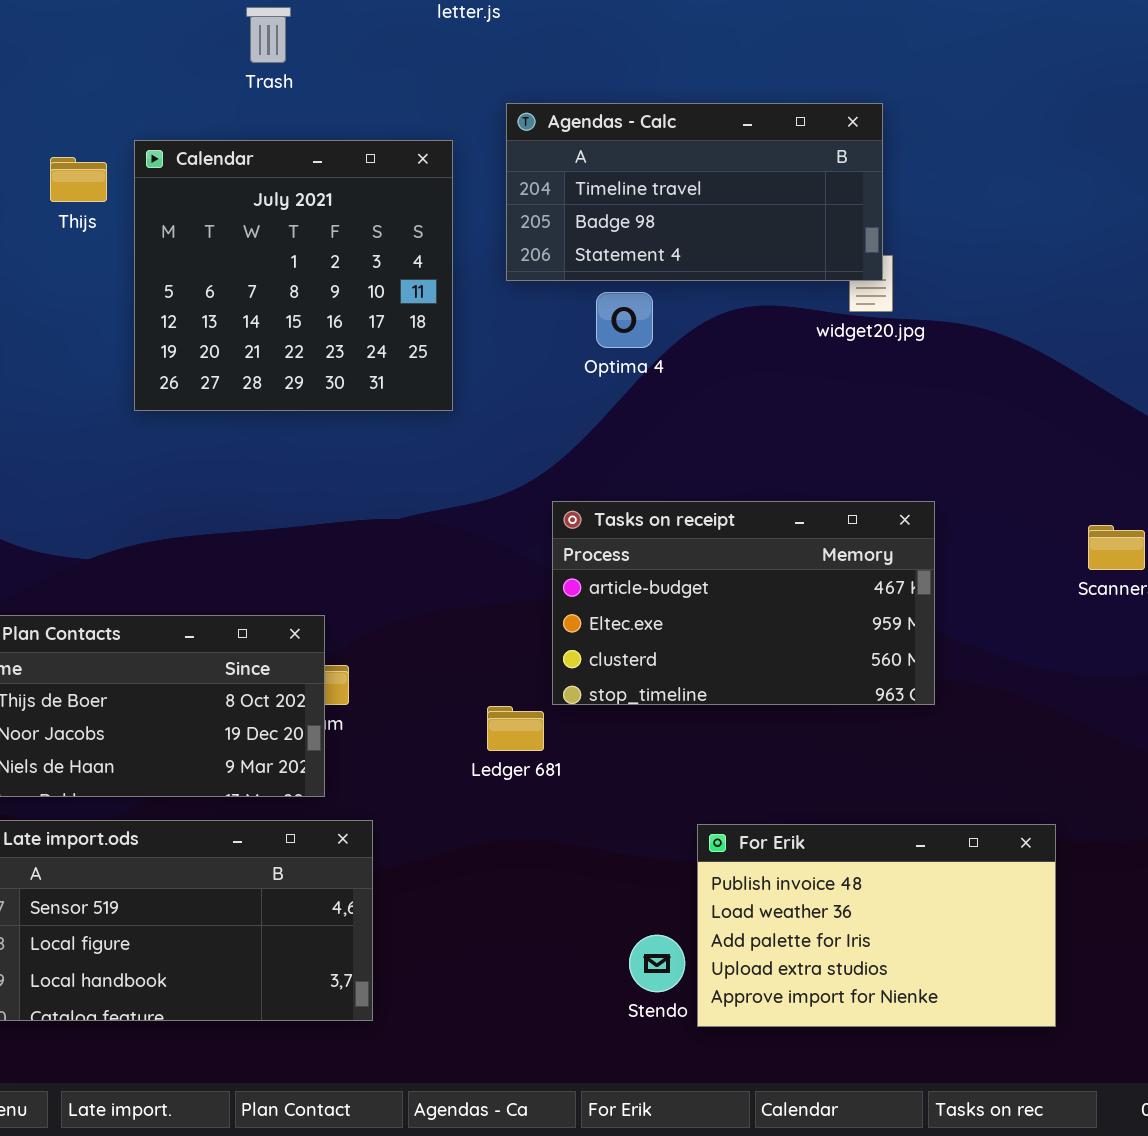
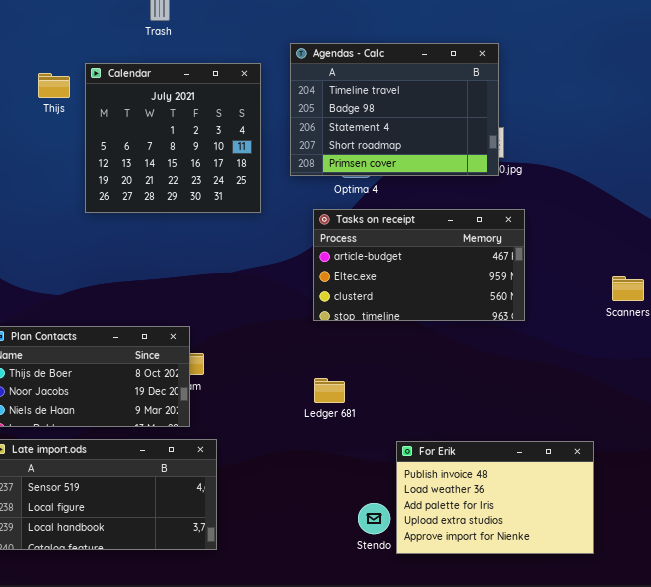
Agendas - Calc: [506,103,883,281] -> [290,43,499,176], resized
Tasks on receipt: [552,501,935,705] -> [313,209,525,321], moved
Ledger 681: [487,706,544,751] -> [314,378,345,403], moved

